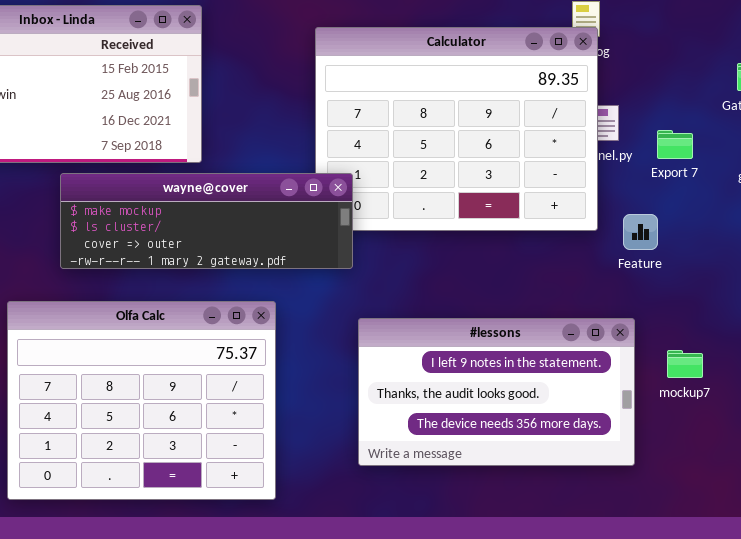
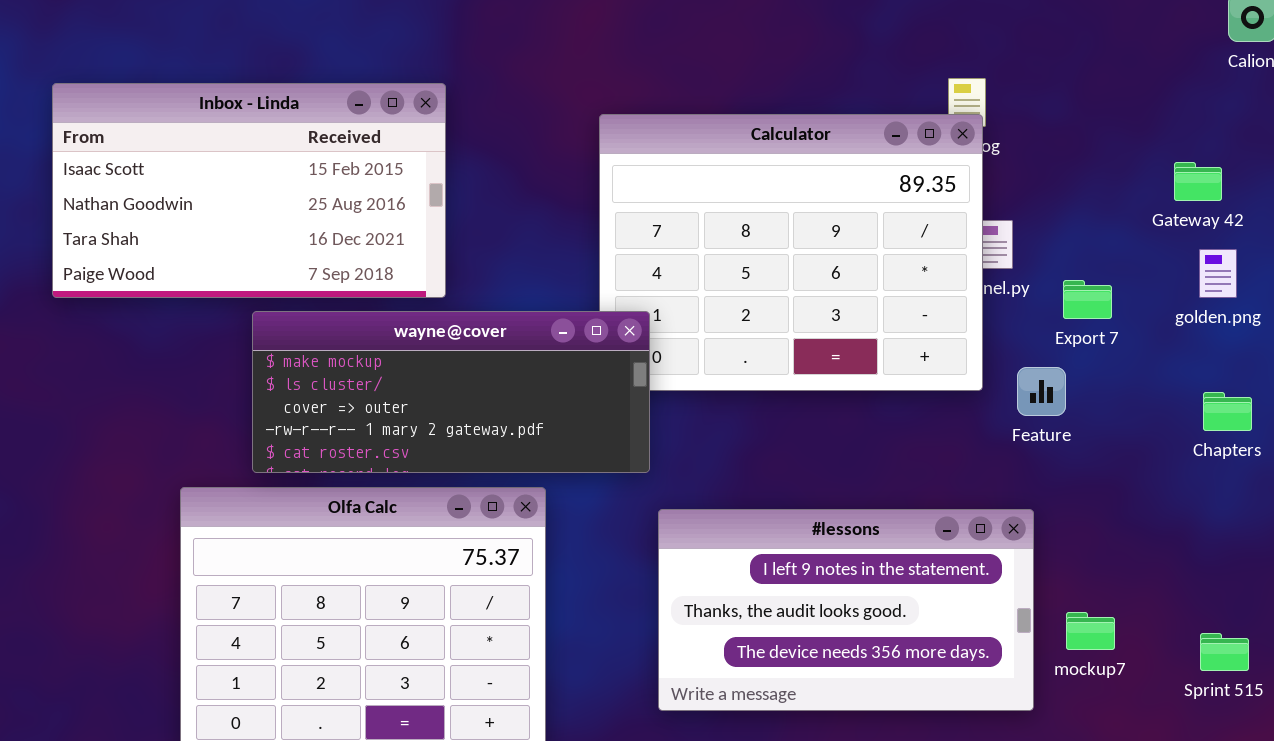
Export 7: [657,130,693,159] -> [1063,280,1112,319], moved
wayne@cover: [60,173,353,269] -> [252,311,650,473], resized
mockup7: [667,350,703,378] -> [1066,612,1115,650], moved

